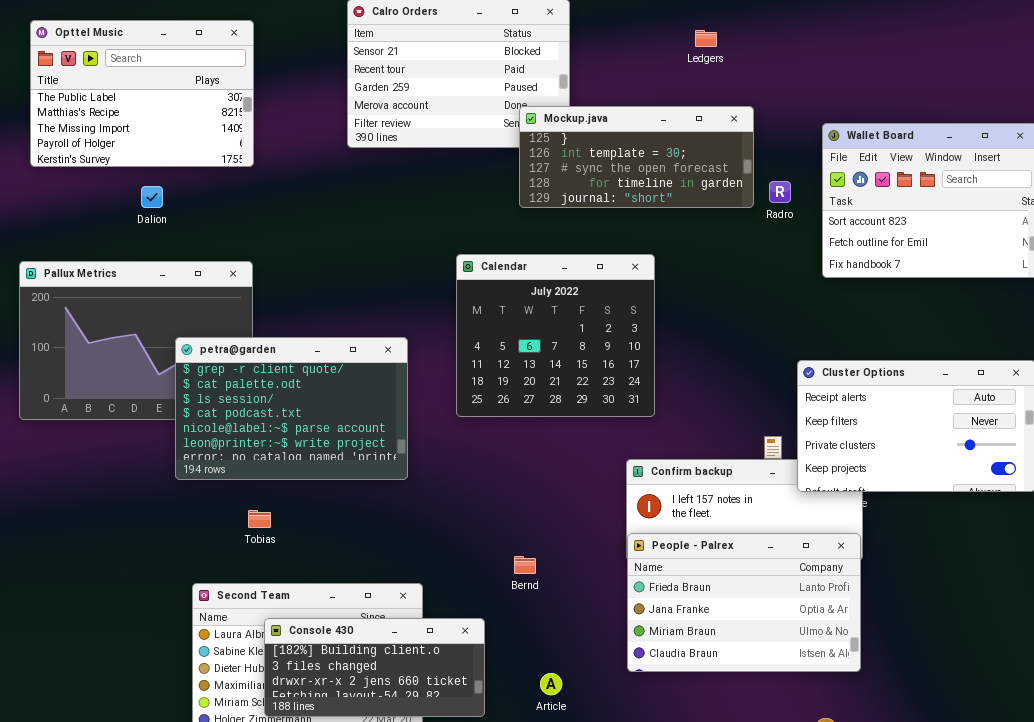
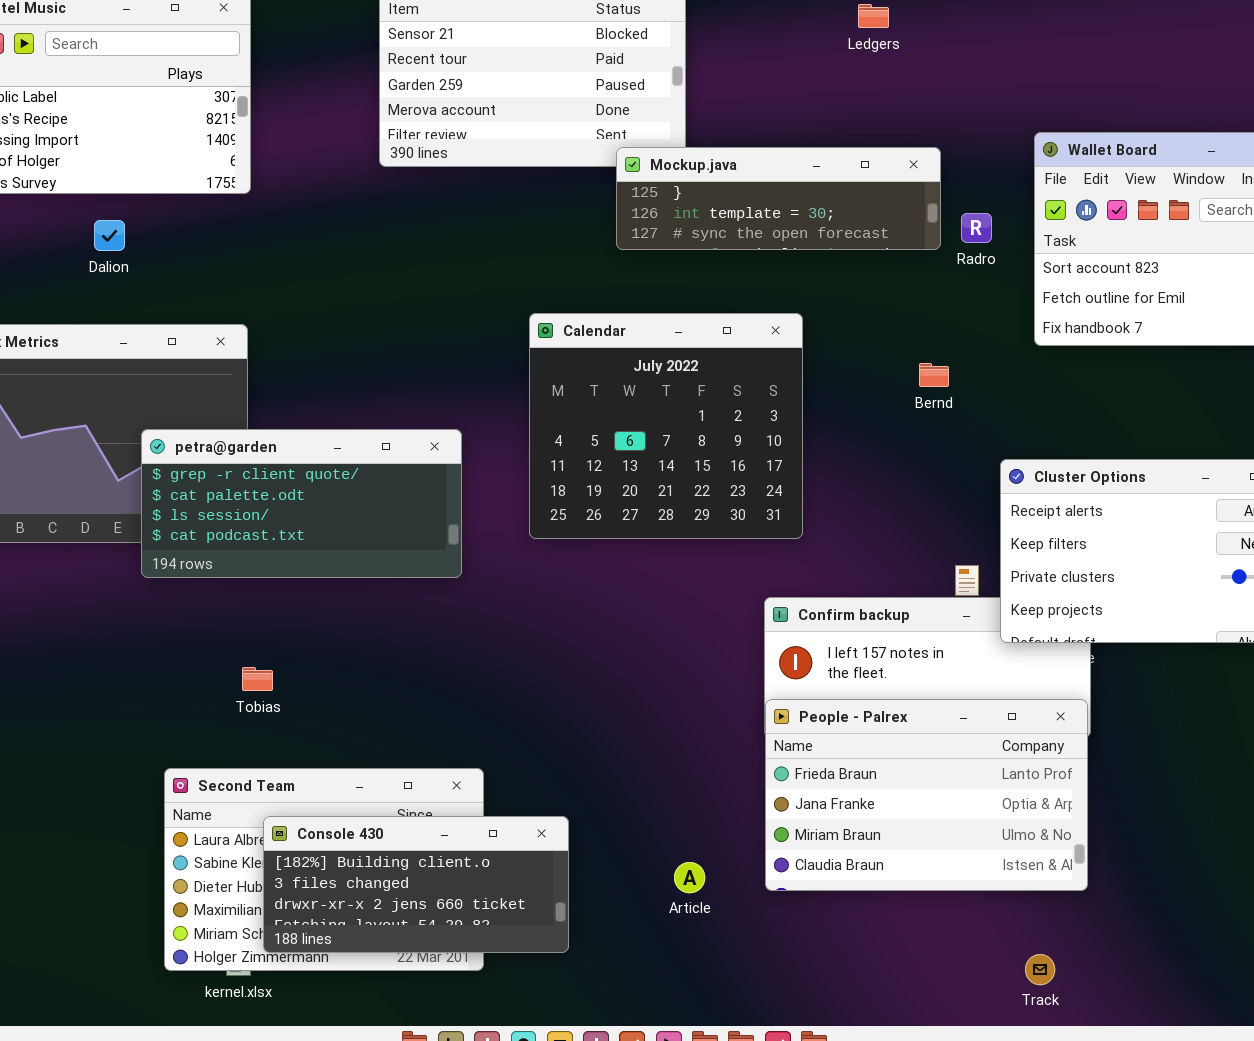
Mockup.java: [519,106,754,208] -> [616,147,941,250], resized
petra@garden: [175,337,408,480] -> [141,429,462,578], resized
Bernd: [514,556,536,574] -> [919,363,949,387], moved
Article: [540,673,562,695] -> [674,862,705,893], moved

